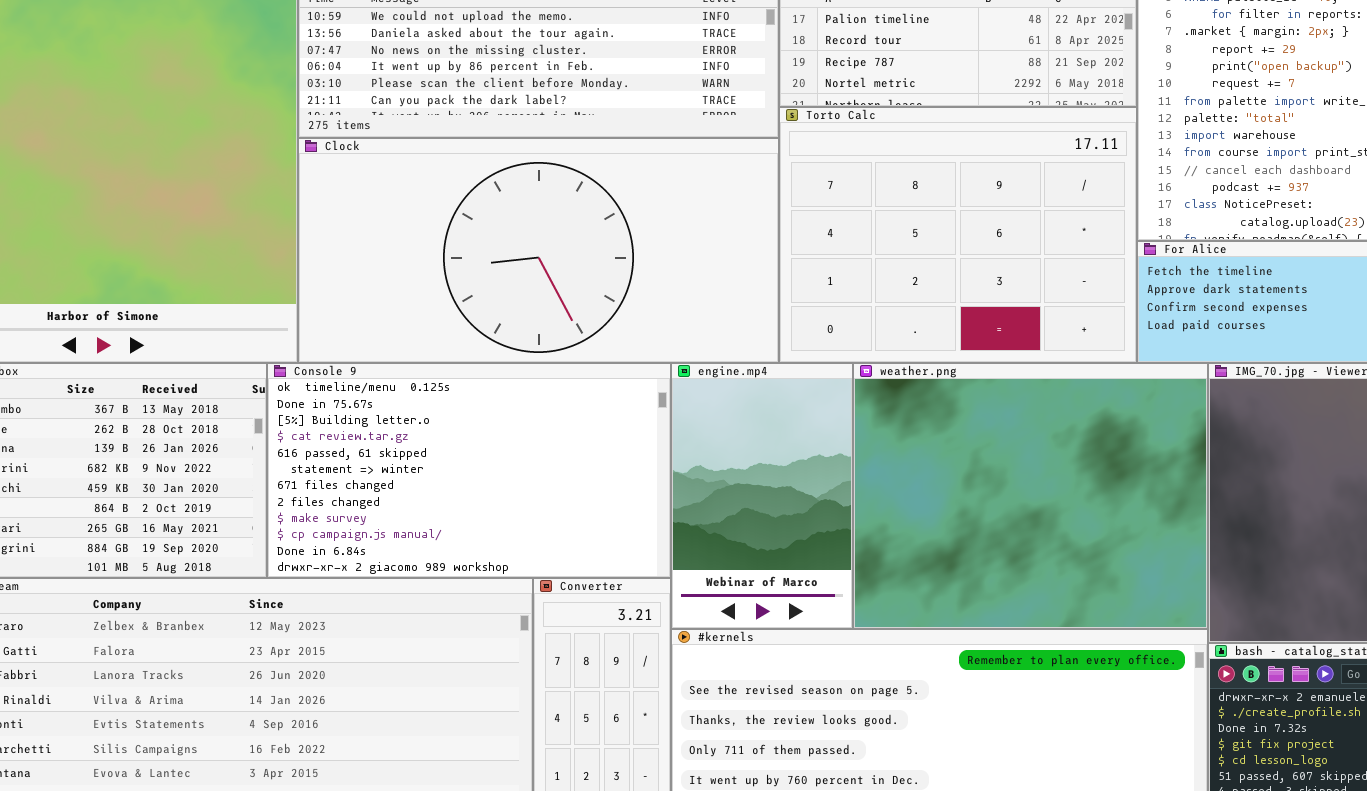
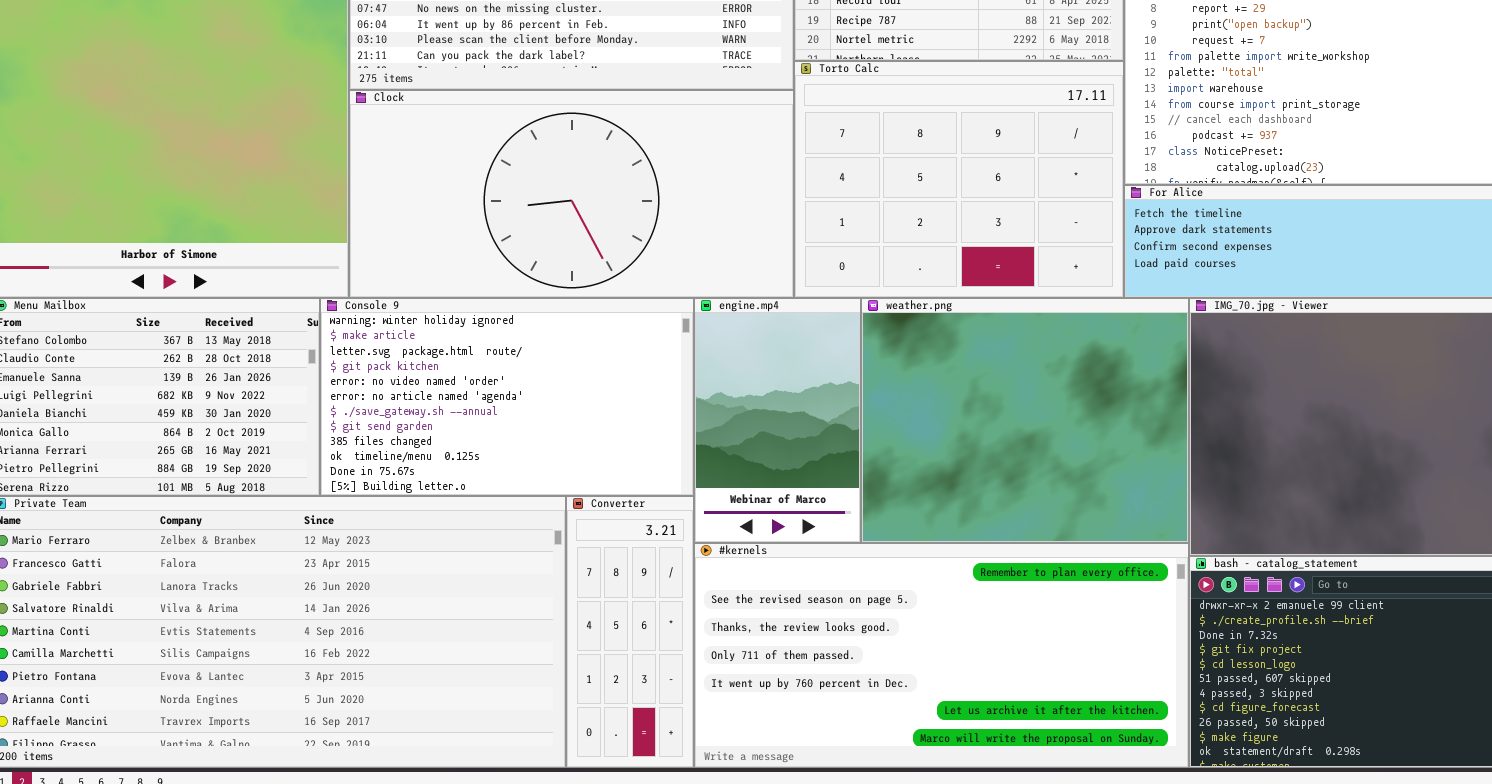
Console 9: [267,363,671,578] -> [320,298,694,496], scrolled up 9 rows

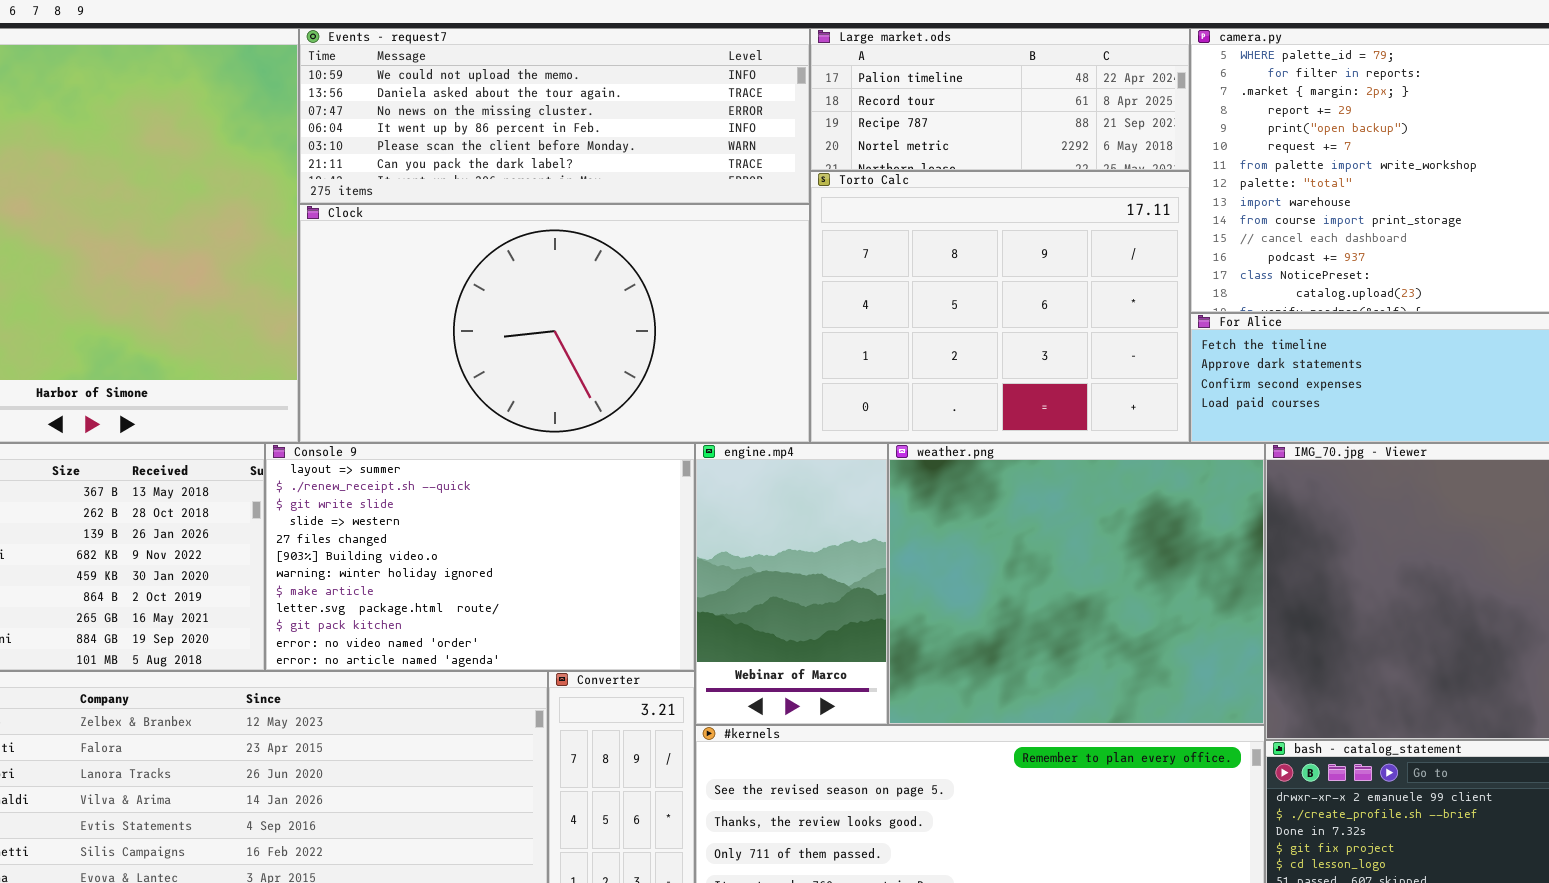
Console 9: [320,298,694,496] -> [265,443,695,671], scrolled up 6 rows

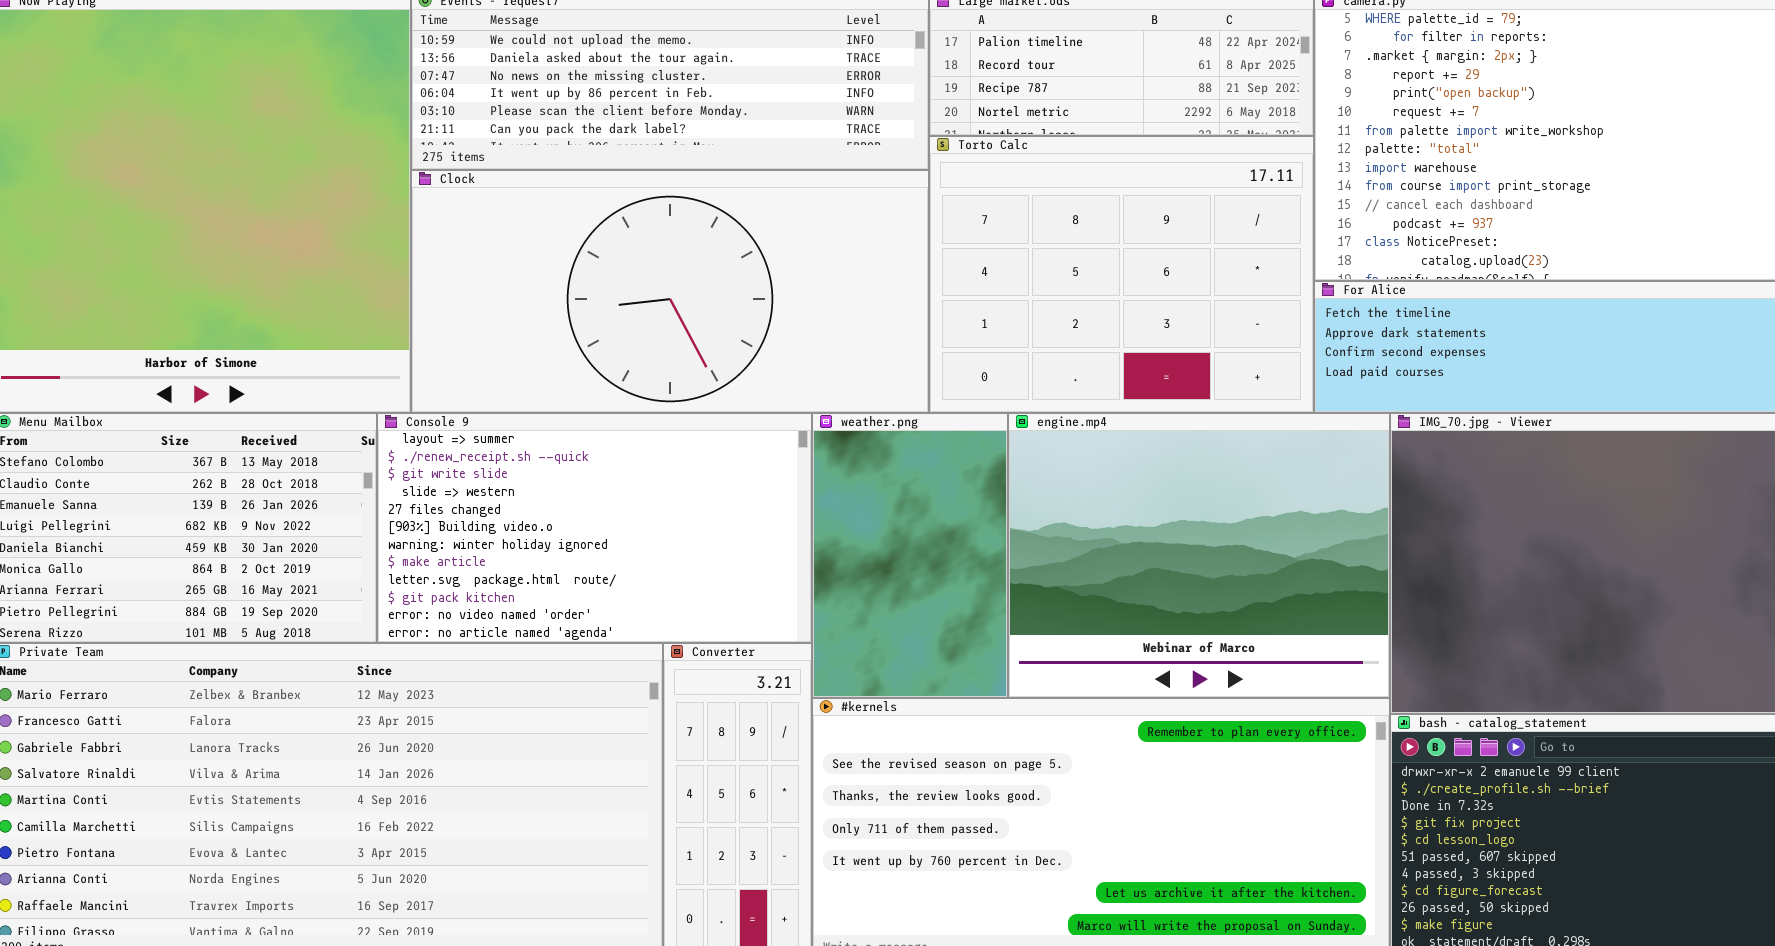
engine.mp4: [695,443,888,725] -> [1008,413,1390,698], moved, resized
weather.png: [888,443,1265,725] -> [812,413,1008,698], moved, resized

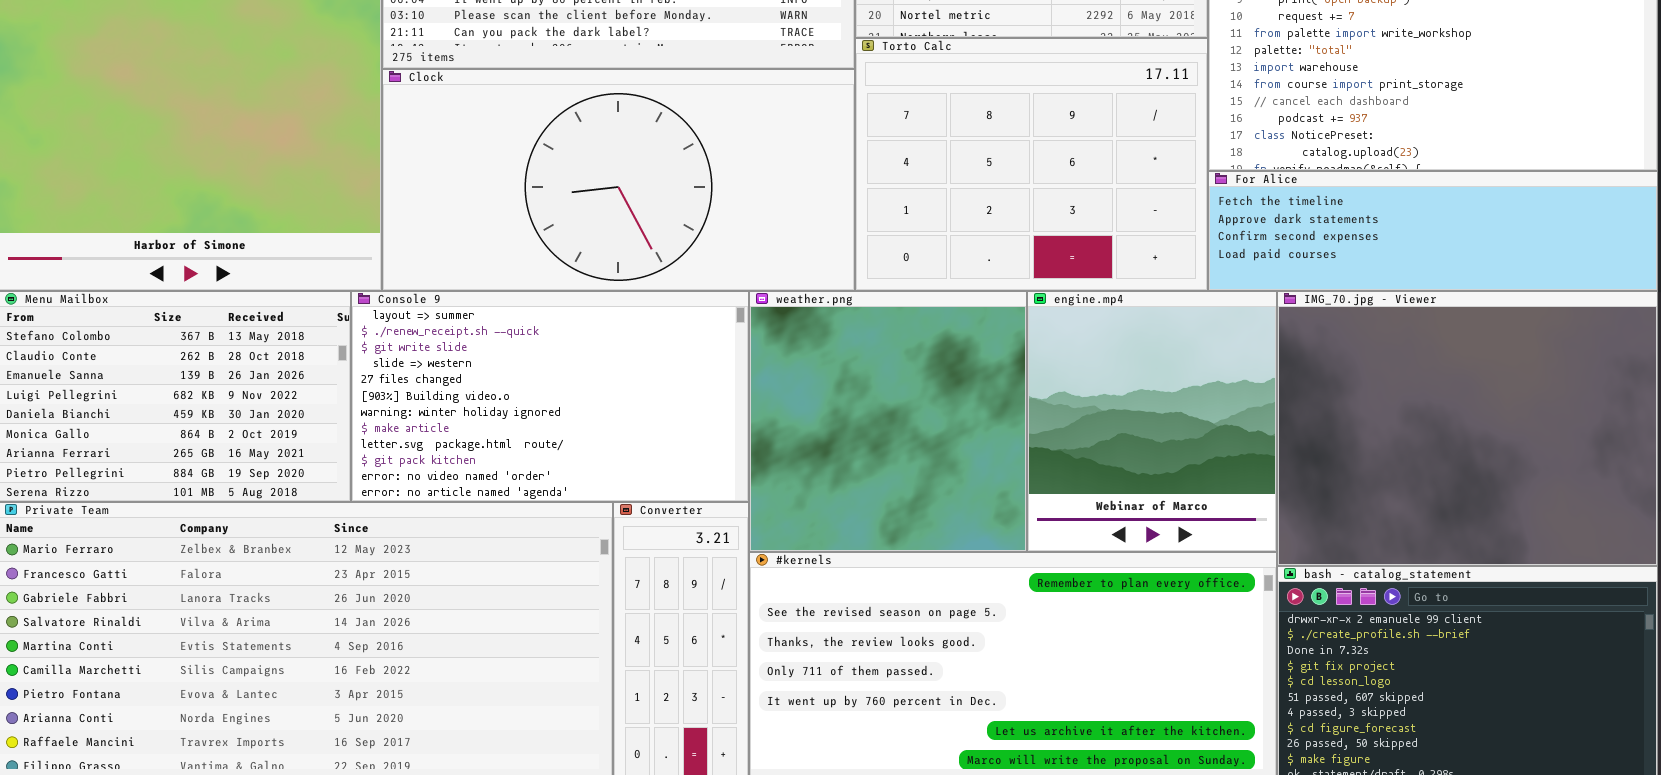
weather.png: [812,413,1008,698] -> [749,291,1027,552], resized
engine.mp4: [1008,413,1390,698] -> [1027,291,1277,552], resized

